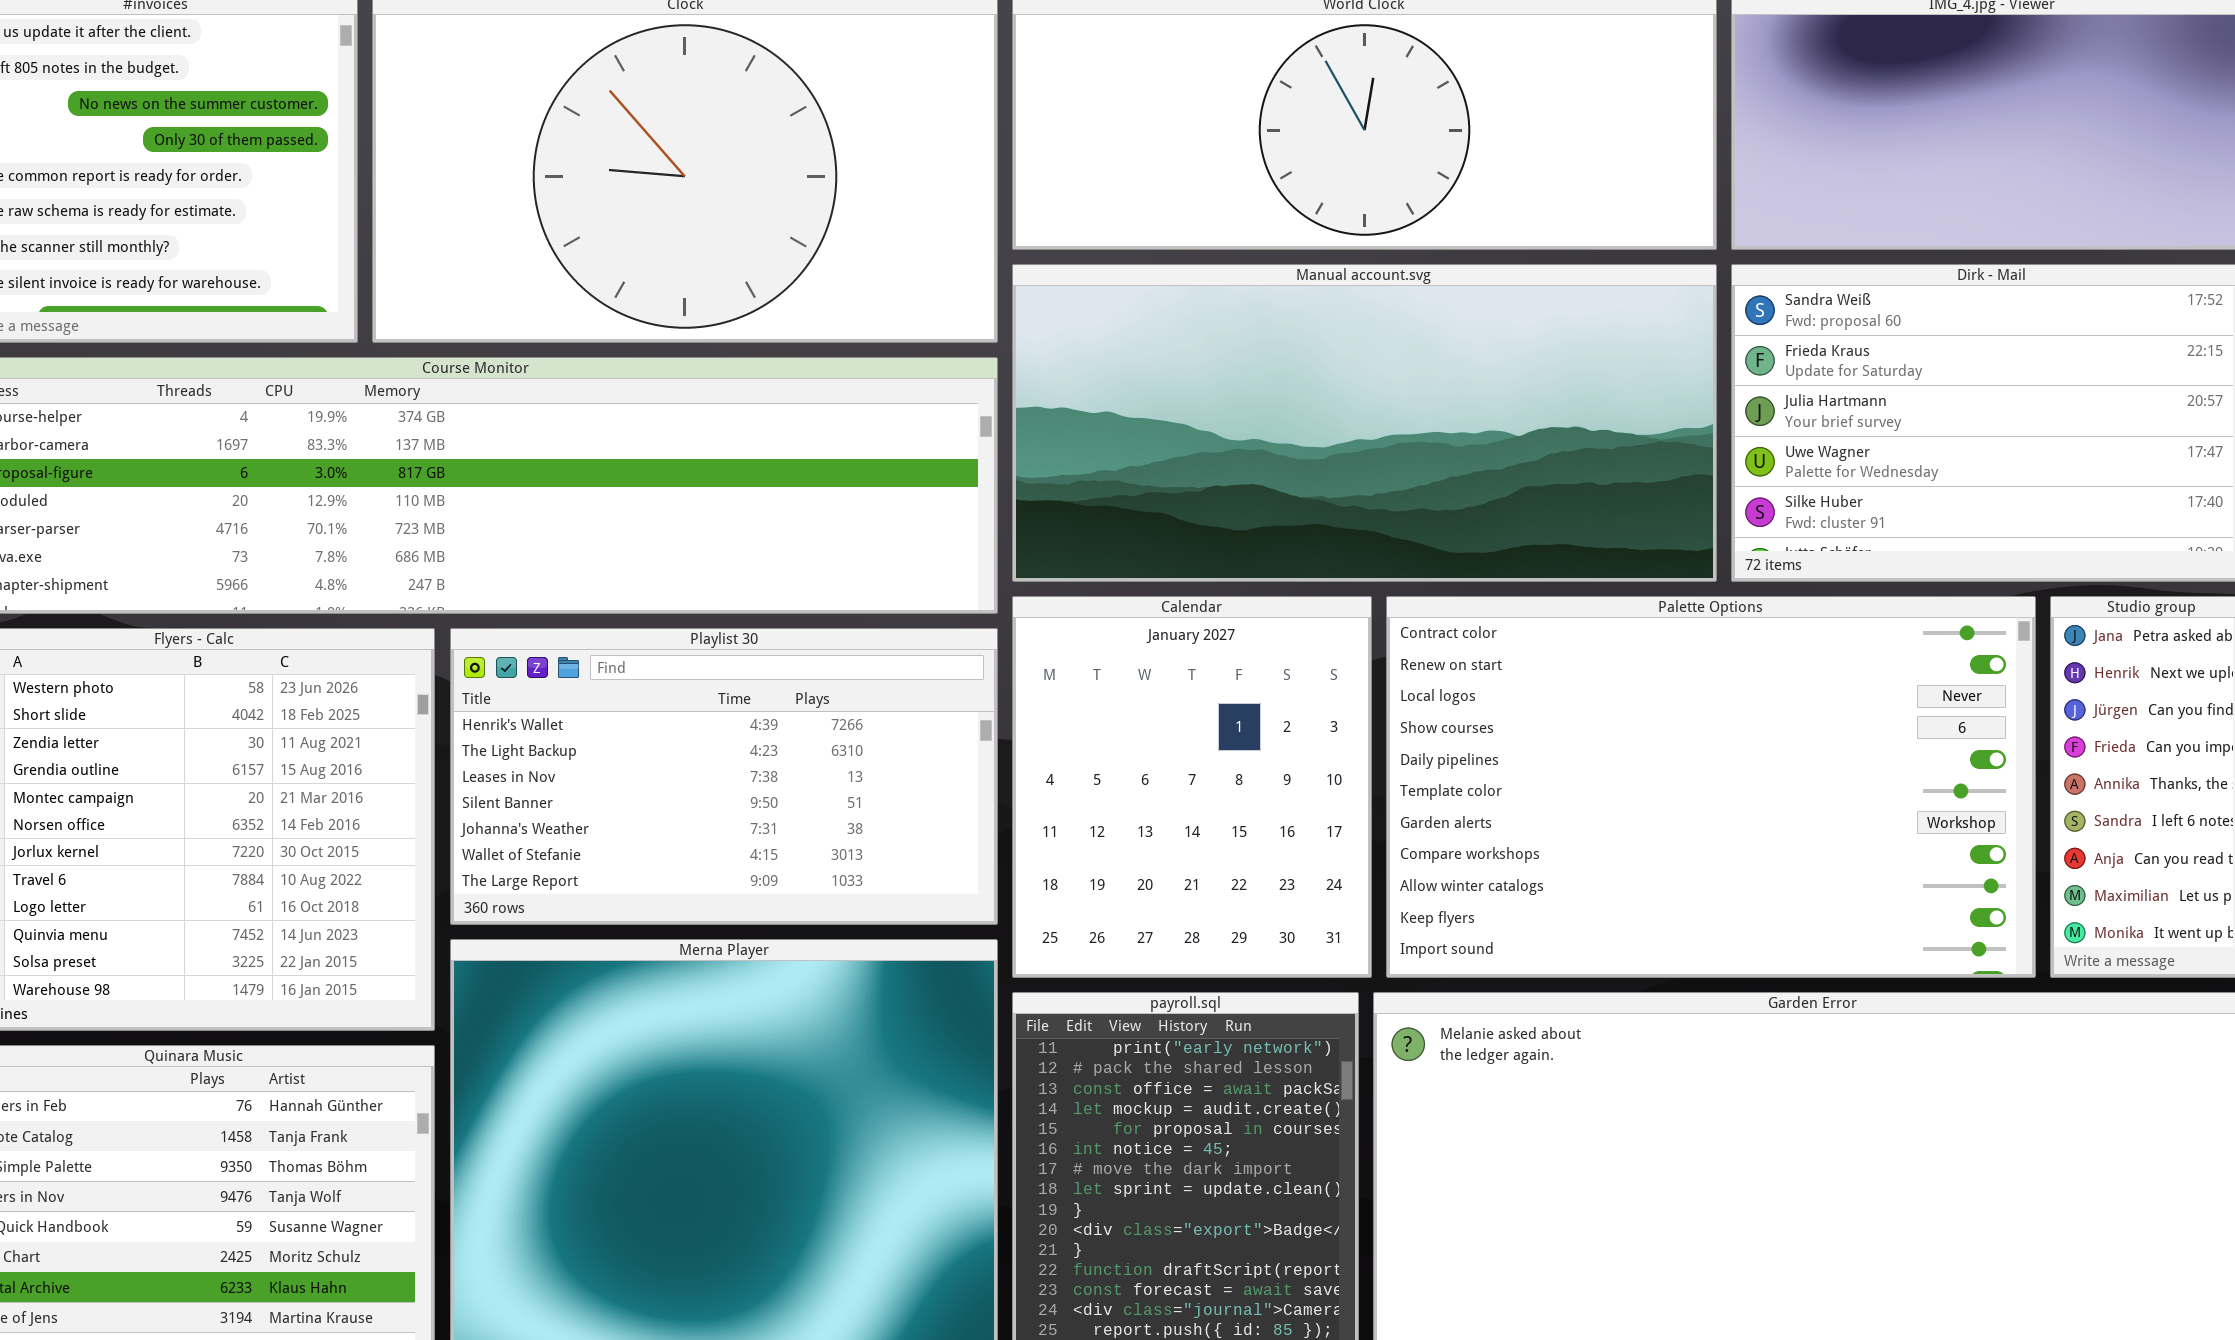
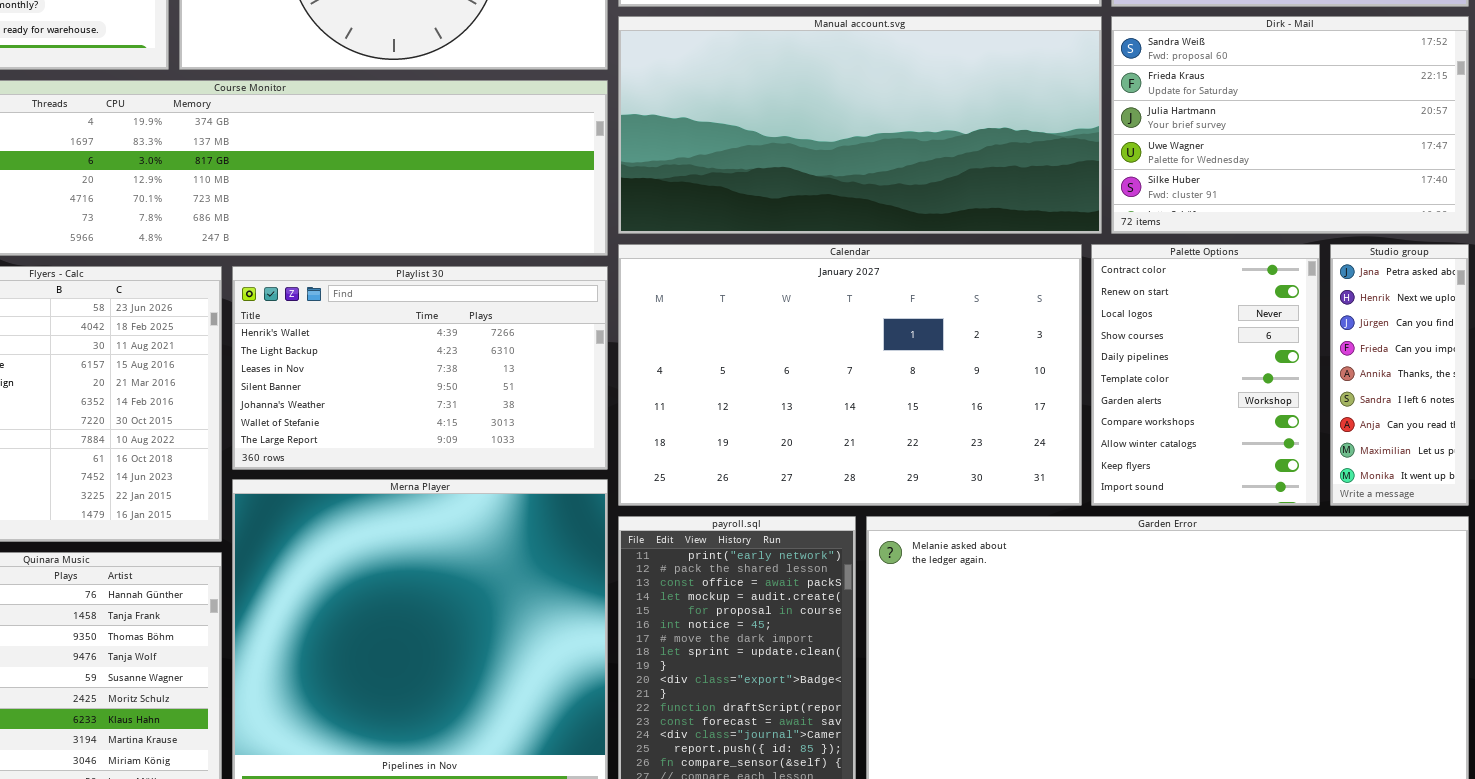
Calendar: [1012,596,1372,978] -> [618,244,1082,506], resized
Palette Options: [1386,596,2036,978] -> [1091,244,1320,506], resized

